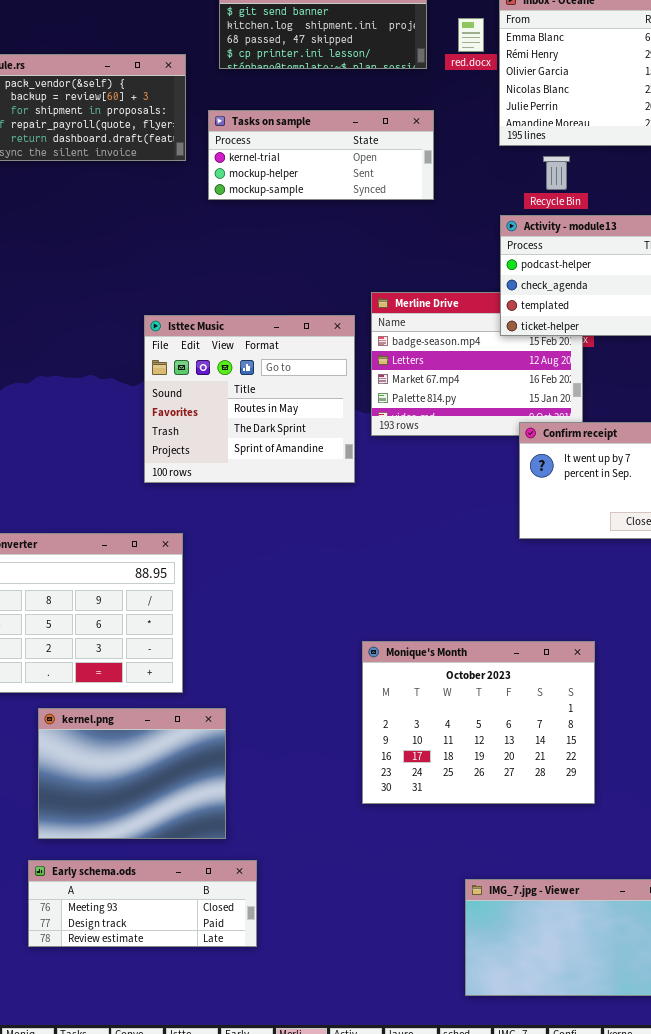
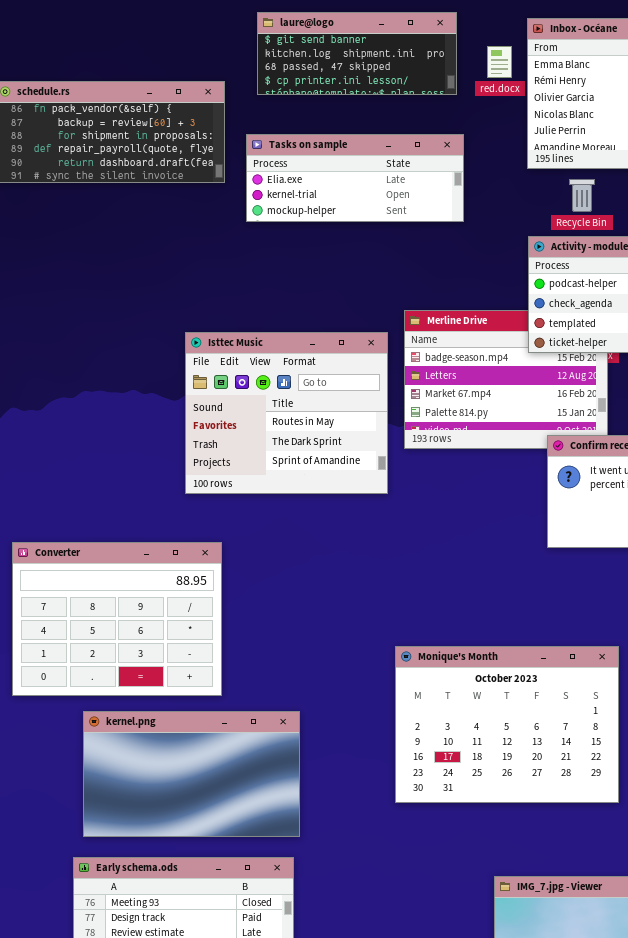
Tasks on sample: [208,110,434,200] -> [246,134,464,222], scrolled up 1 row
kernel.png: [38,708,226,839] -> [83,711,300,837], resized

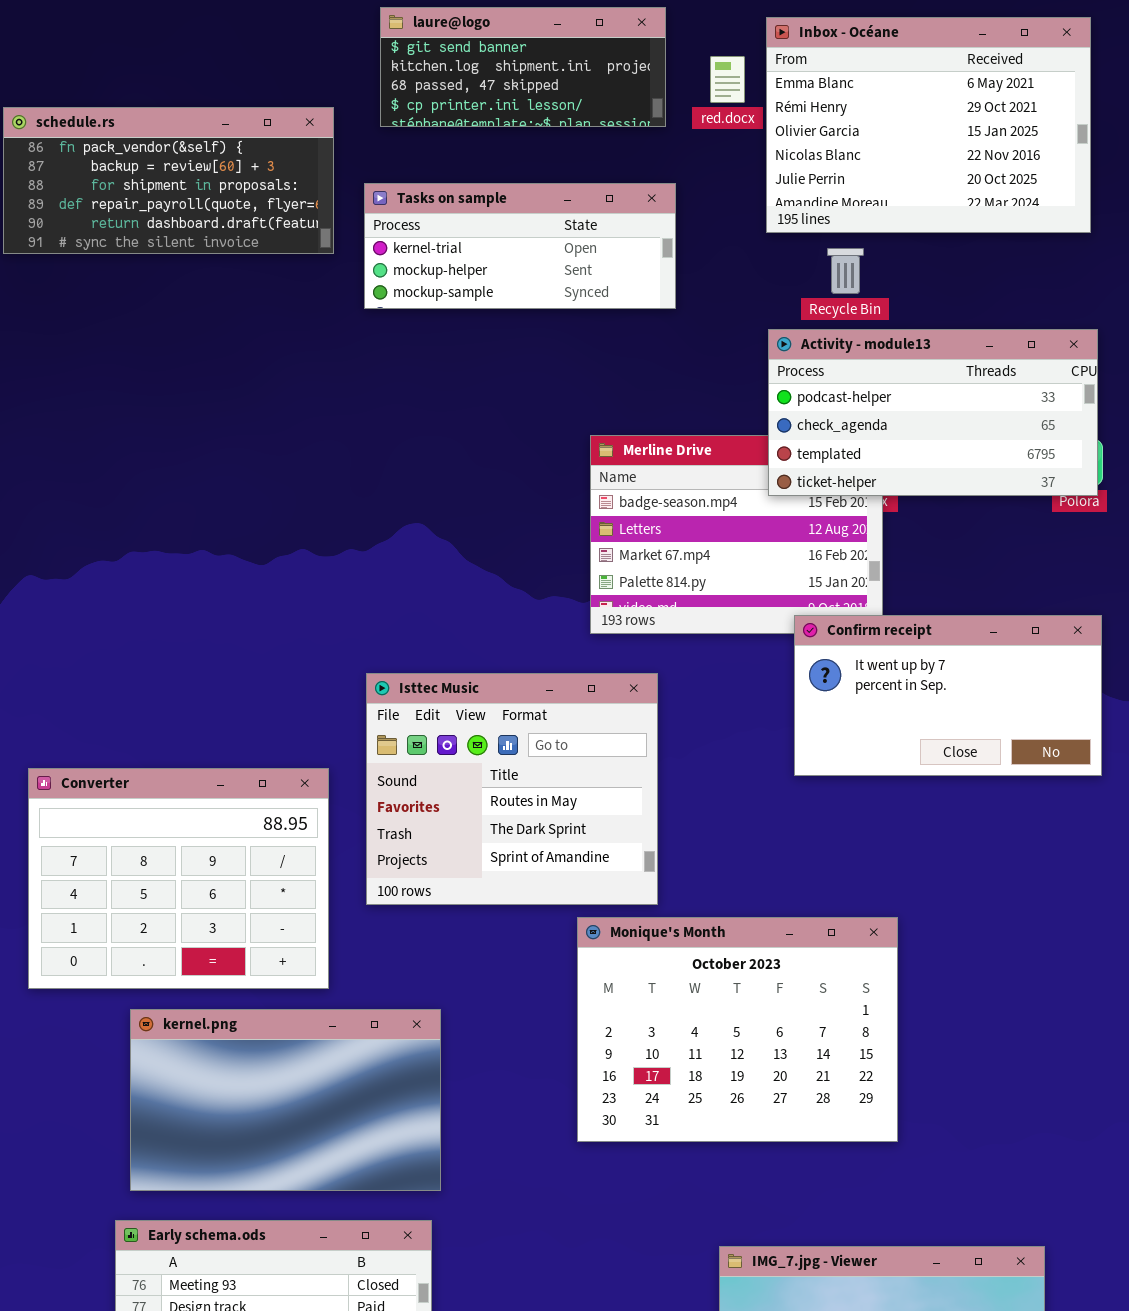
Tasks on sample: [246,134,464,222] -> [364,183,676,309], scrolled down 1 row
Isttec Music: [185,332,388,494] -> [366,673,658,905], moved

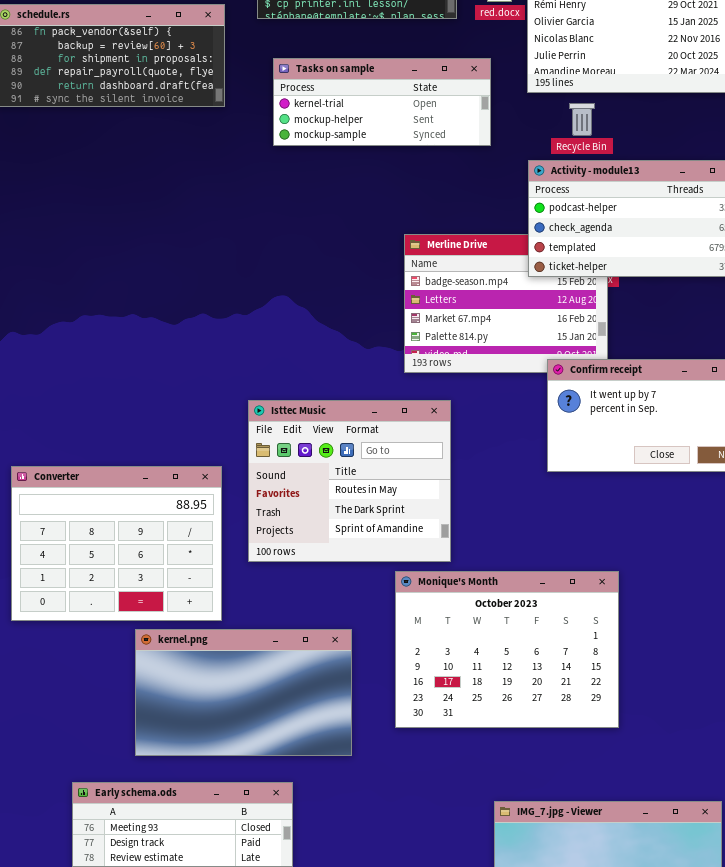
Tasks on sample: [364,183,676,309] -> [273,58,491,146], moved
kernel.png: [130,1009,441,1191] -> [135,629,352,756], moved

